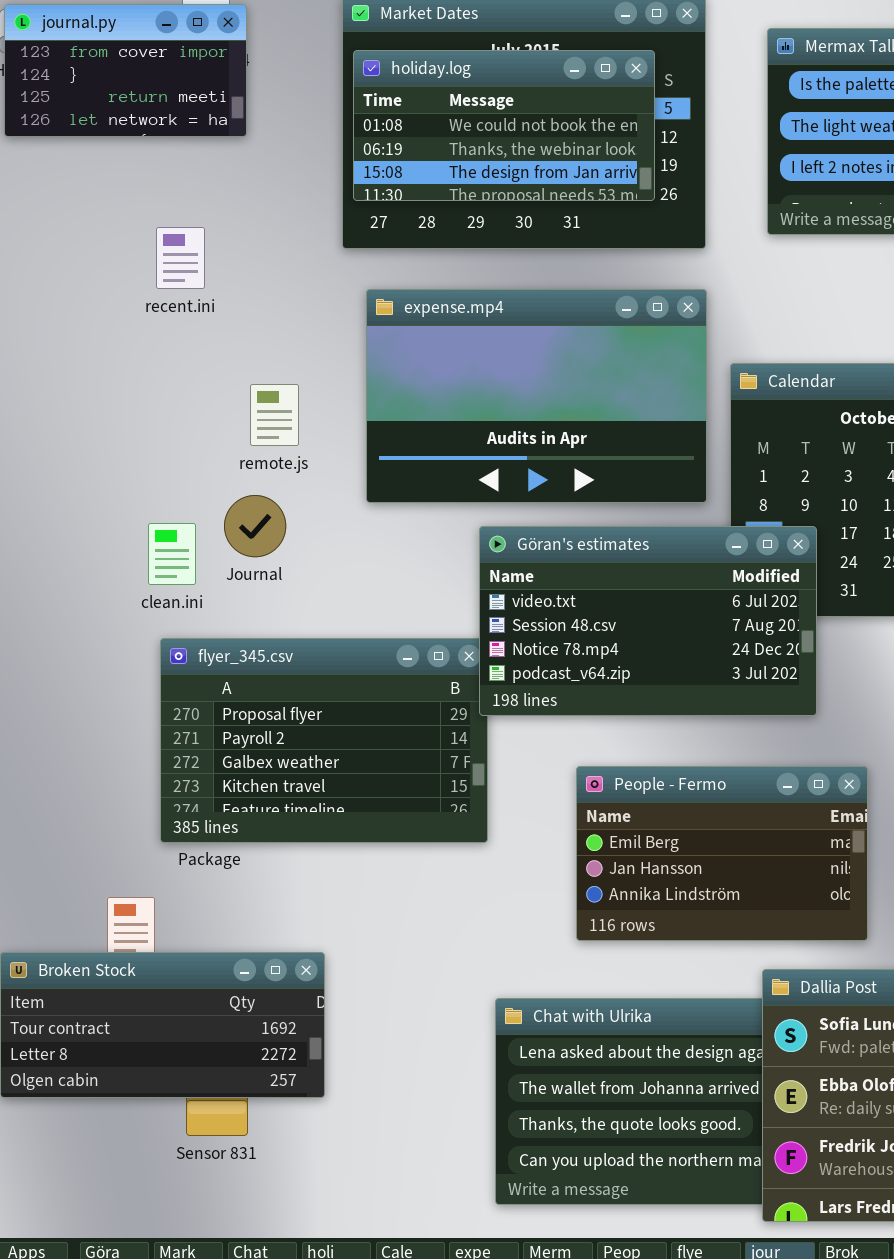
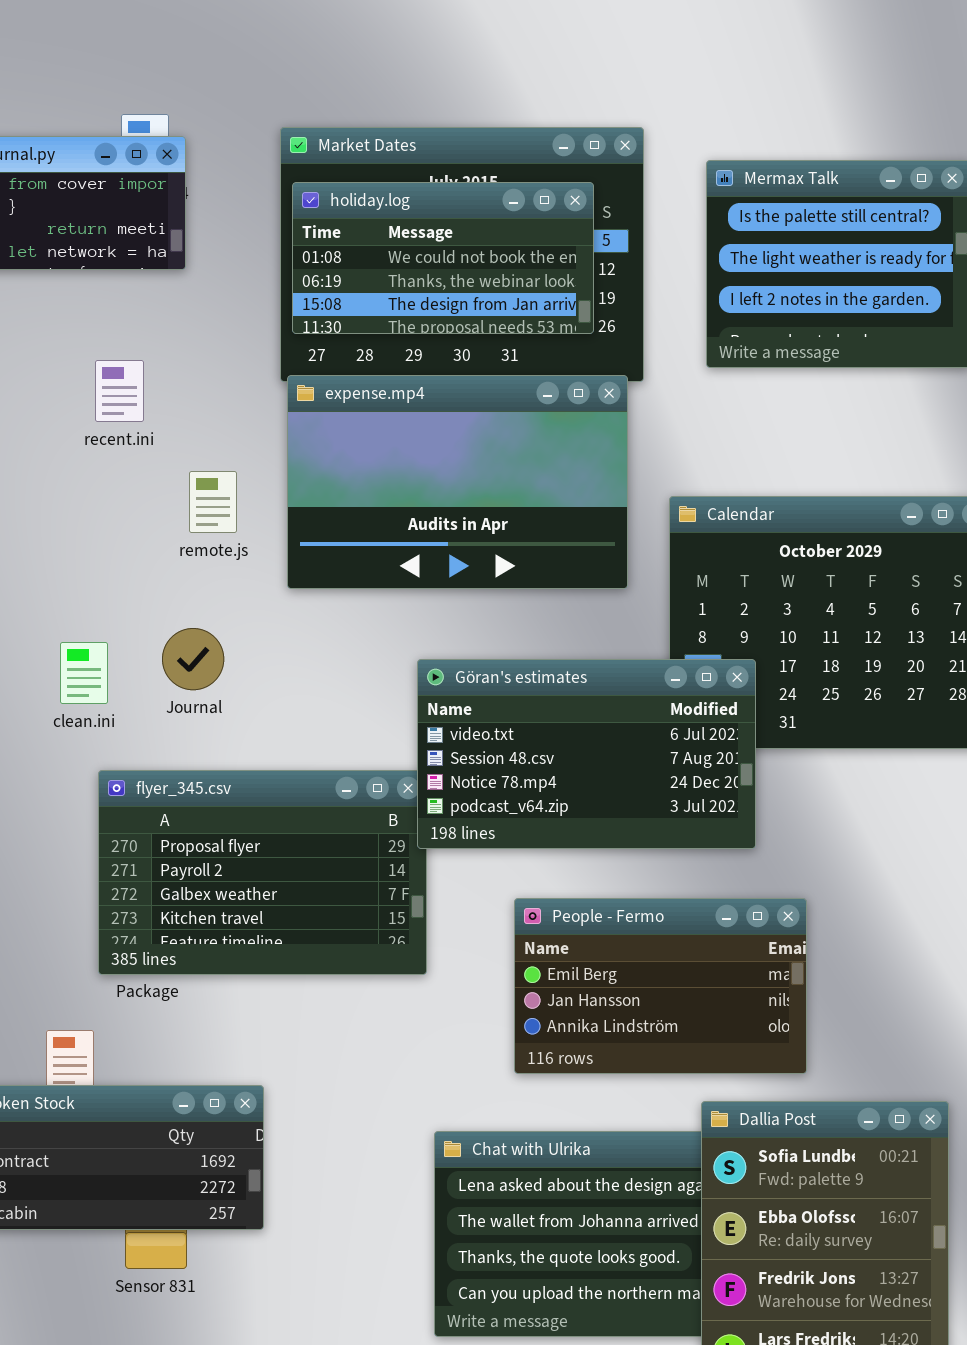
expense.mp4: [366,289,707,503] -> [287,375,628,589], moved
remote.js: [250,384,299,446] -> [189,471,237,533], moved
clean.ini: [148,523,196,585] -> [60,642,108,704], moved

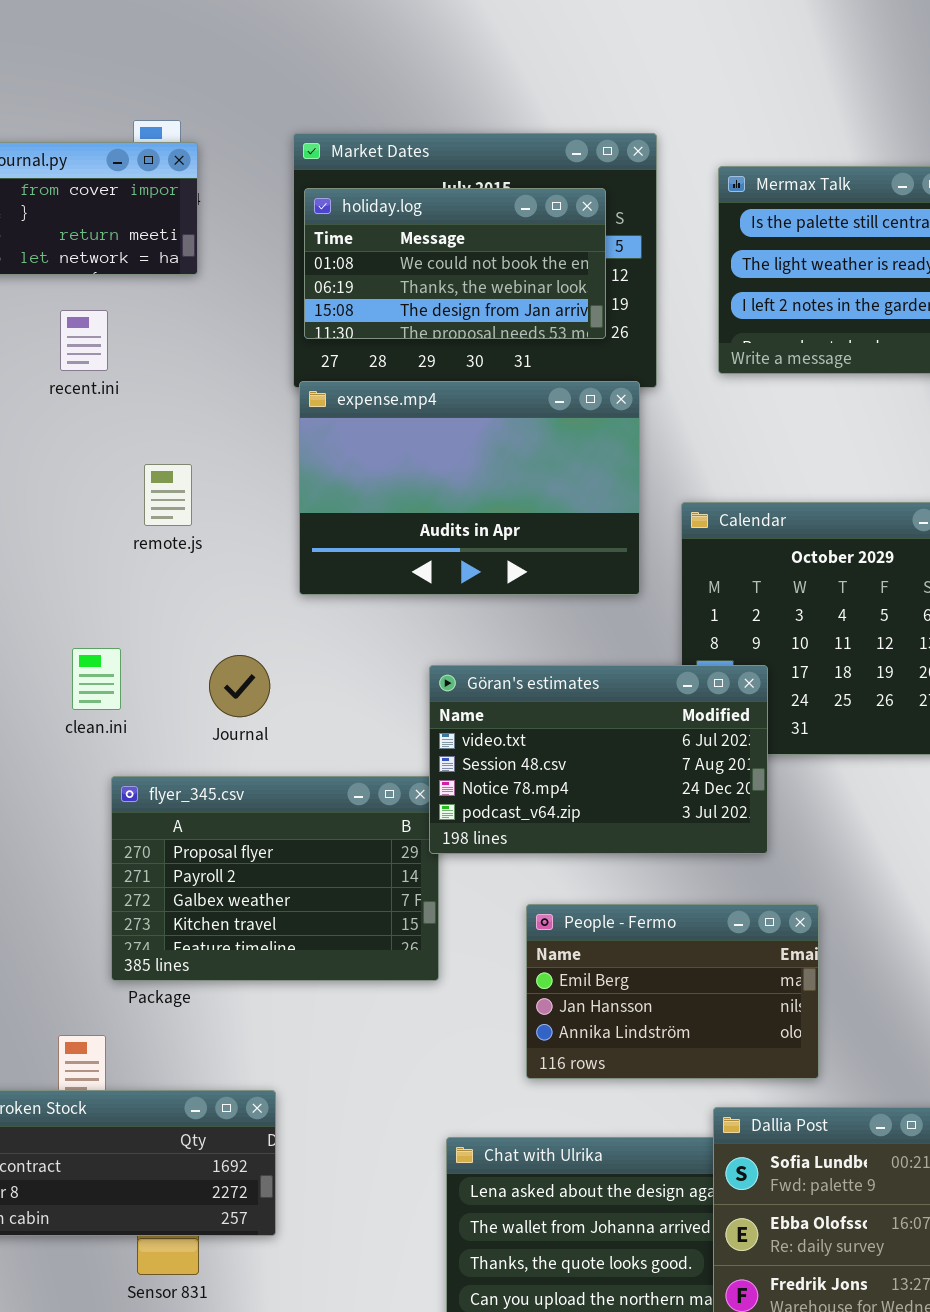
recent.ini: [95,360,144,422] -> [60,310,108,371], moved
remote.js: [189,471,237,533] -> [144,464,192,526], moved
Journal: [162,628,224,690] -> [209,655,270,717], moved

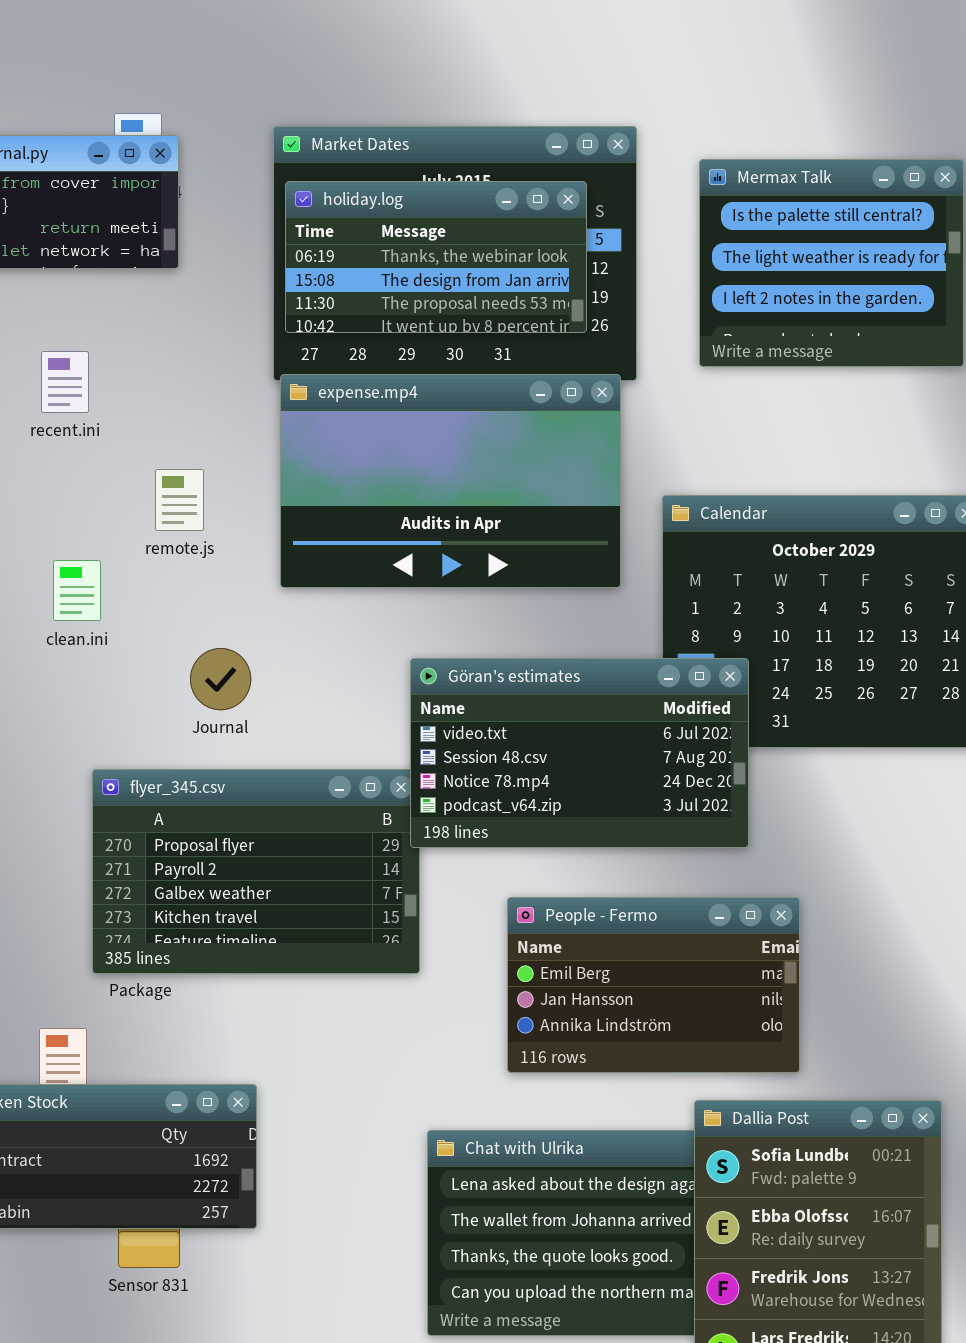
holiday.log: [304,188,606,339] -> [285,181,587,333], scrolled down 1 row
recent.ini: [60,310,108,371] -> [41,351,89,413], moved
remote.js: [144,464,192,526] -> [155,469,204,531], moved
clean.ini: [72,648,121,710] -> [53,560,101,621], moved

